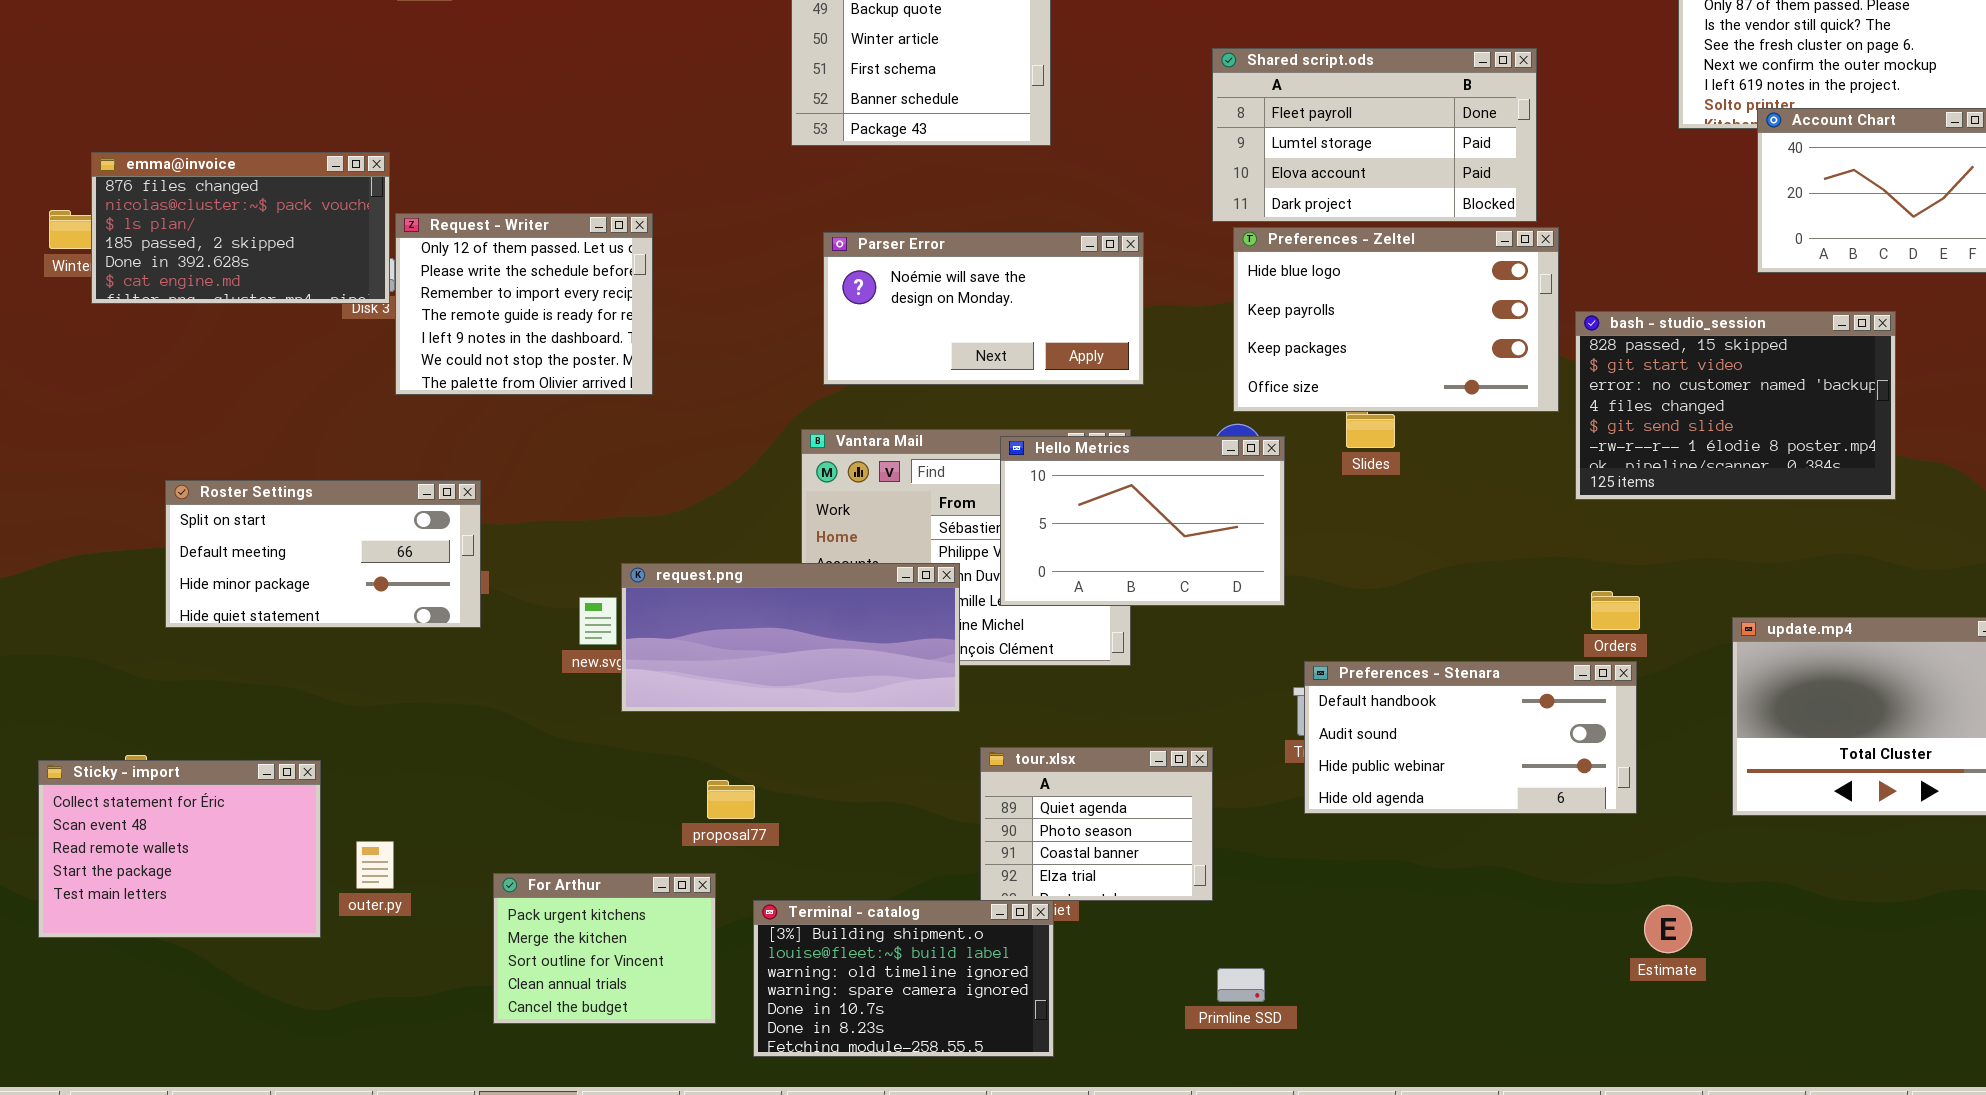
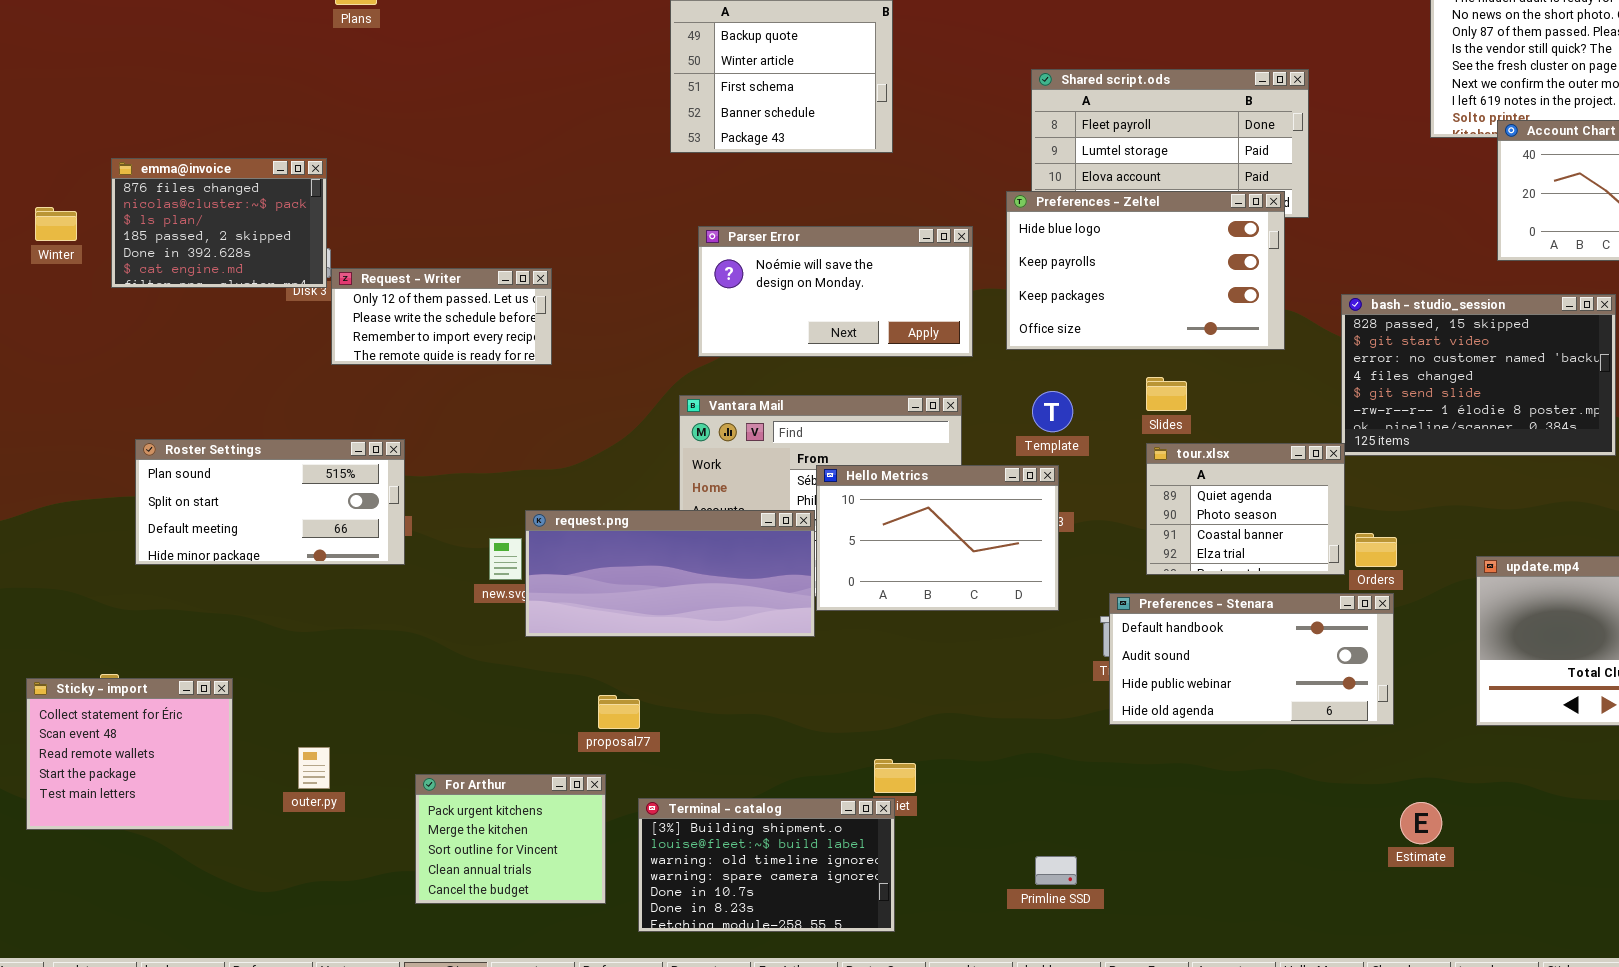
emma@invoice: [91,152,390,304] -> [111,158,327,288], resized
Request - Writer: [395,213,653,395] -> [331,268,552,365], resized
Preferences - Zeltel: [1233,227,1559,412] -> [1006,191,1285,350], moved
Hello Metrics: [1000,436,1285,606] -> [816,465,1059,611], moved
Roster Settings: [165,480,481,628] -> [135,439,405,565], scrolled up 1 row
tour.xlsx: [980,747,1213,901] -> [1146,443,1345,575], moved
Sticky - import: [38,760,321,938] -> [26,678,233,830], resized

